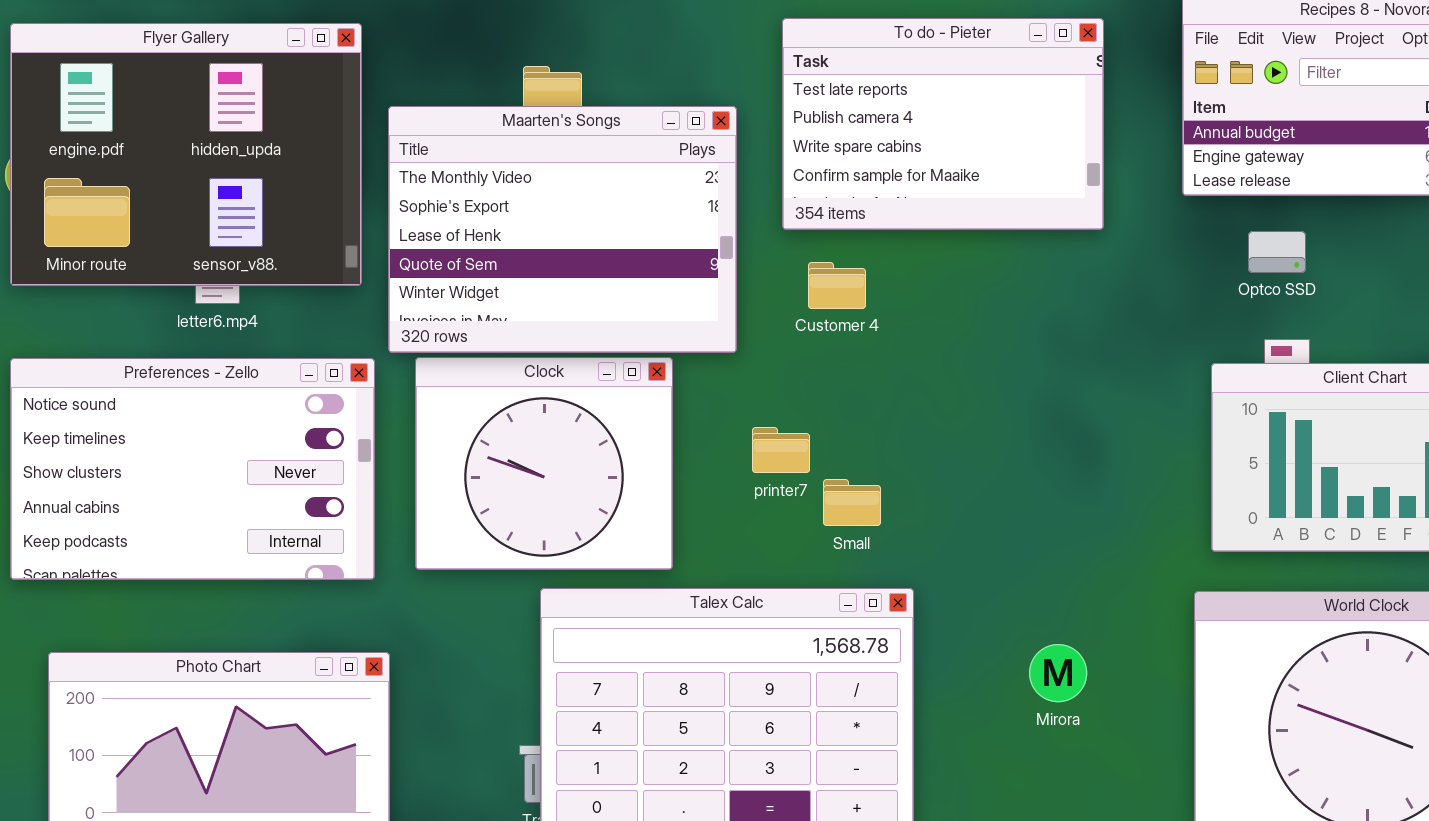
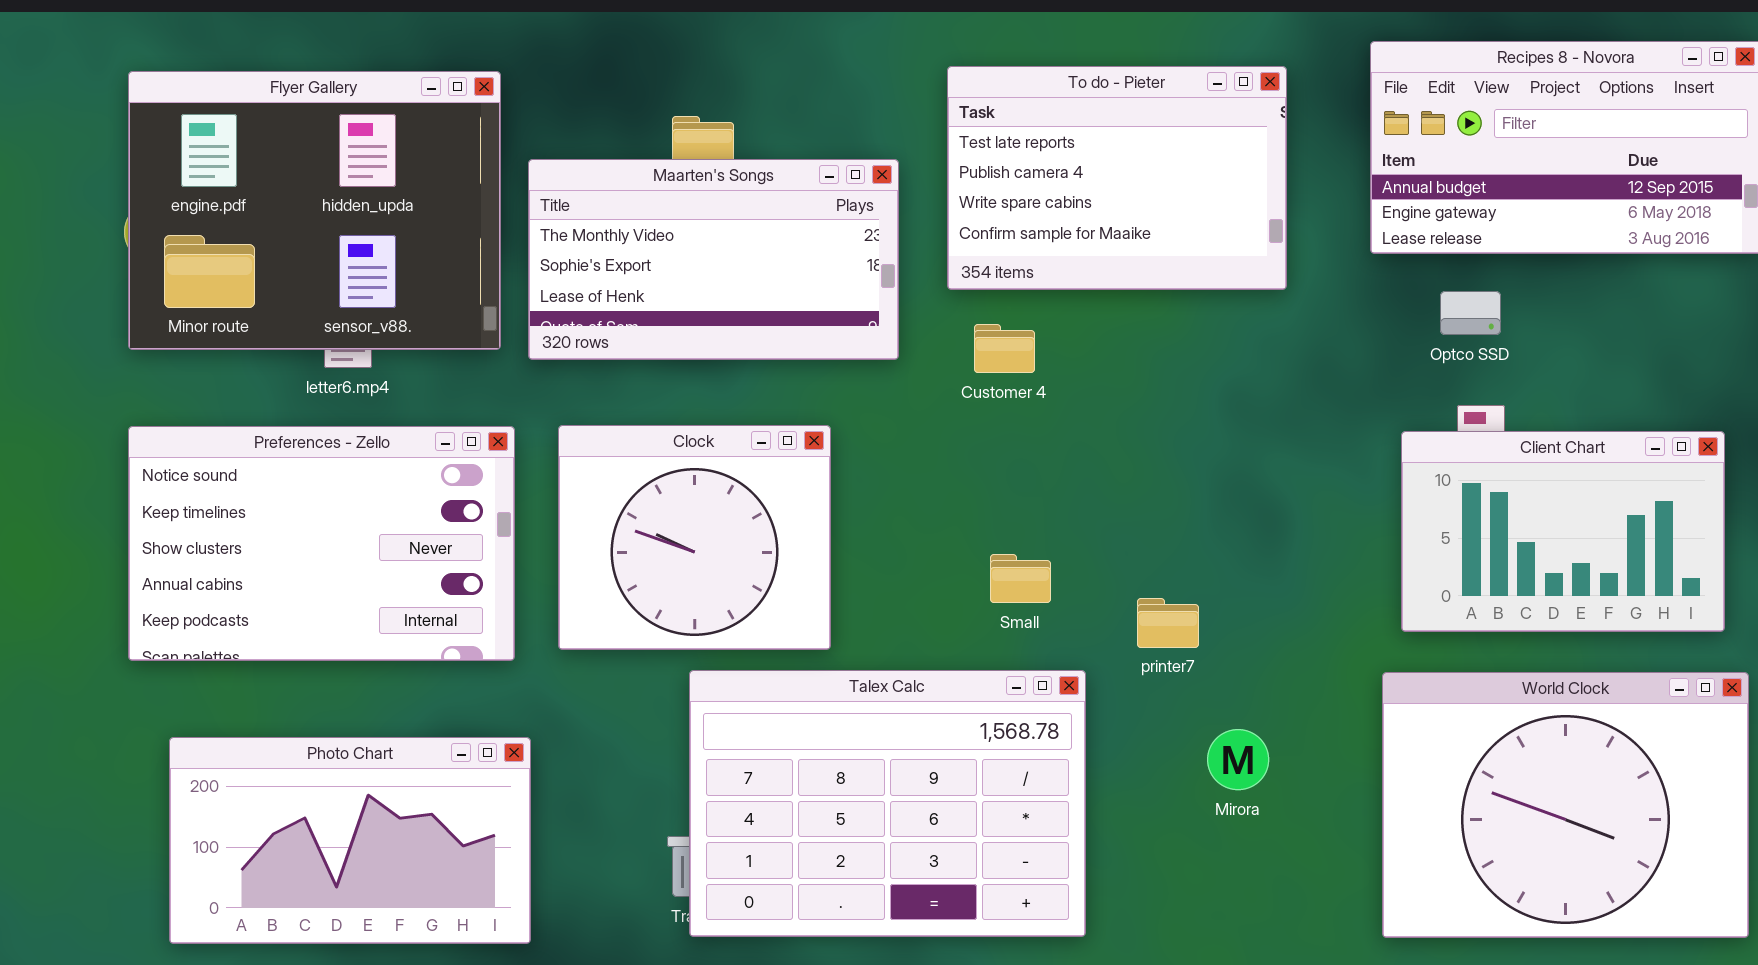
Maarten's Songs: [388,106,737,353] -> [528,159,899,360], resized
printer7: [752,427,810,473] -> [1137,598,1199,648], moved

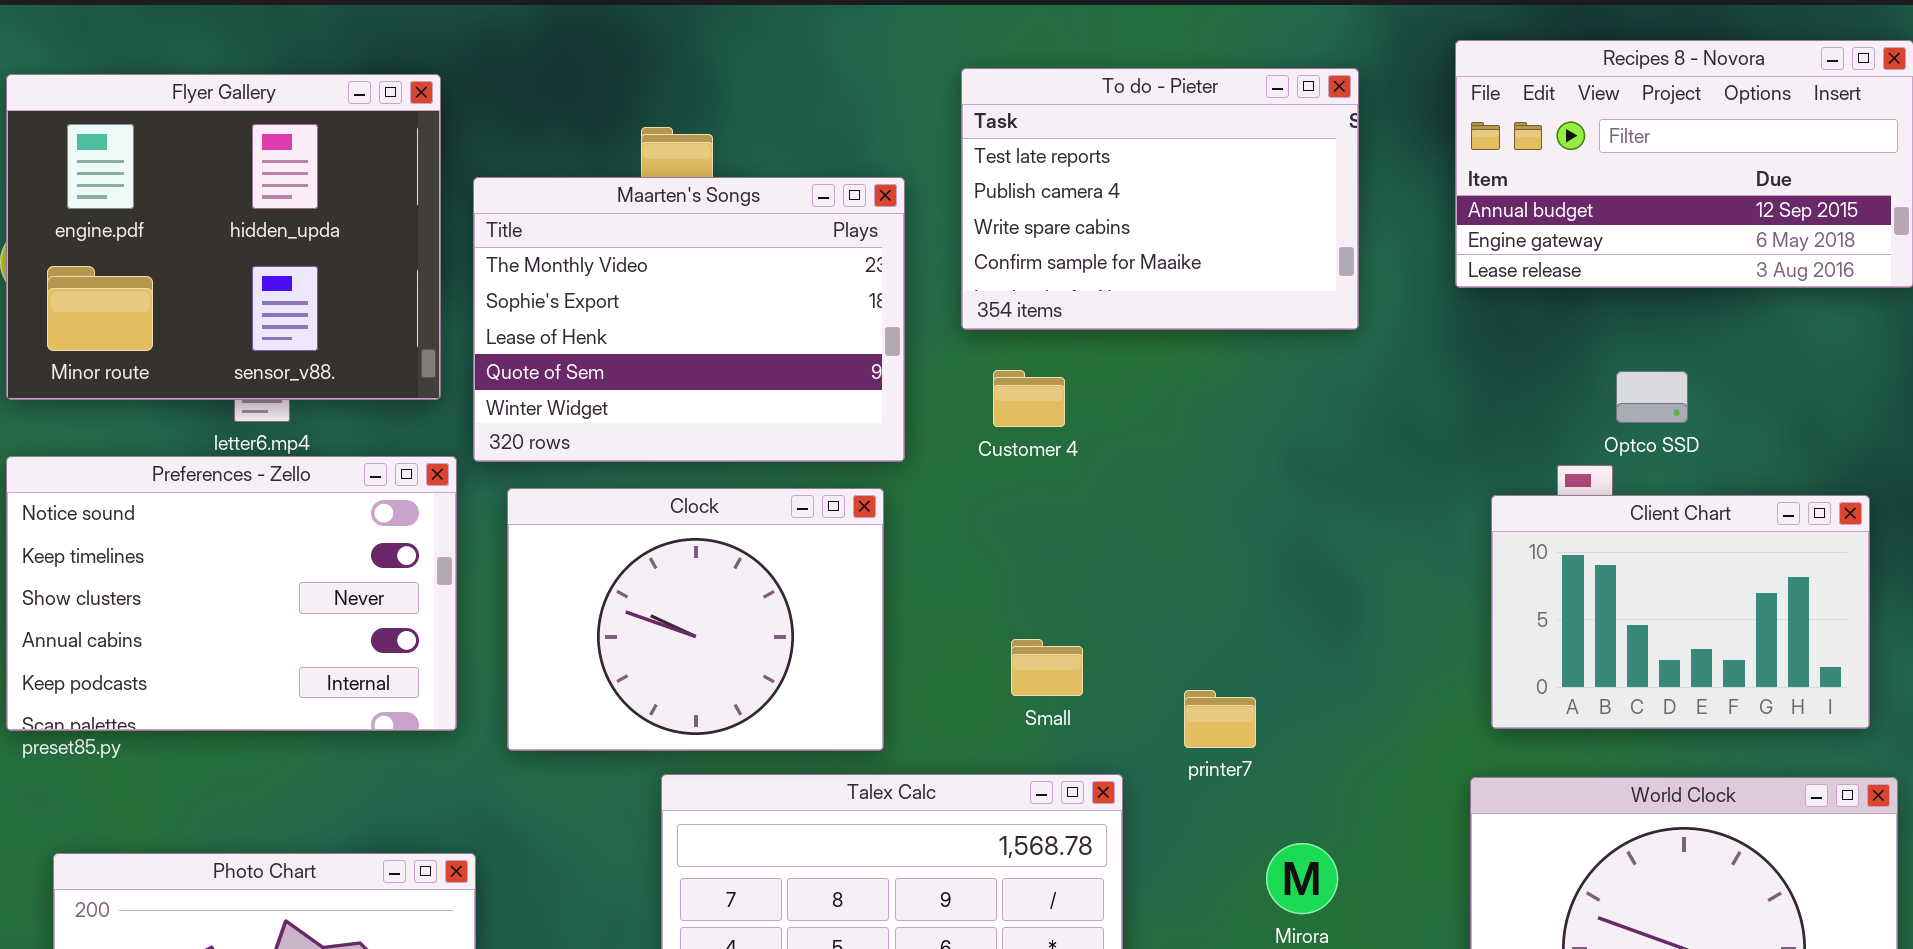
Maarten's Songs: [528,159,899,360] -> [473,177,905,462], resized
Optco SSD: [1440,291,1501,335] -> [1616,371,1688,423], moved
Clock: [558,425,831,650] -> [507,488,884,751], resized
Preferences - Zello: [128,426,515,661] -> [6,456,457,731], moved

